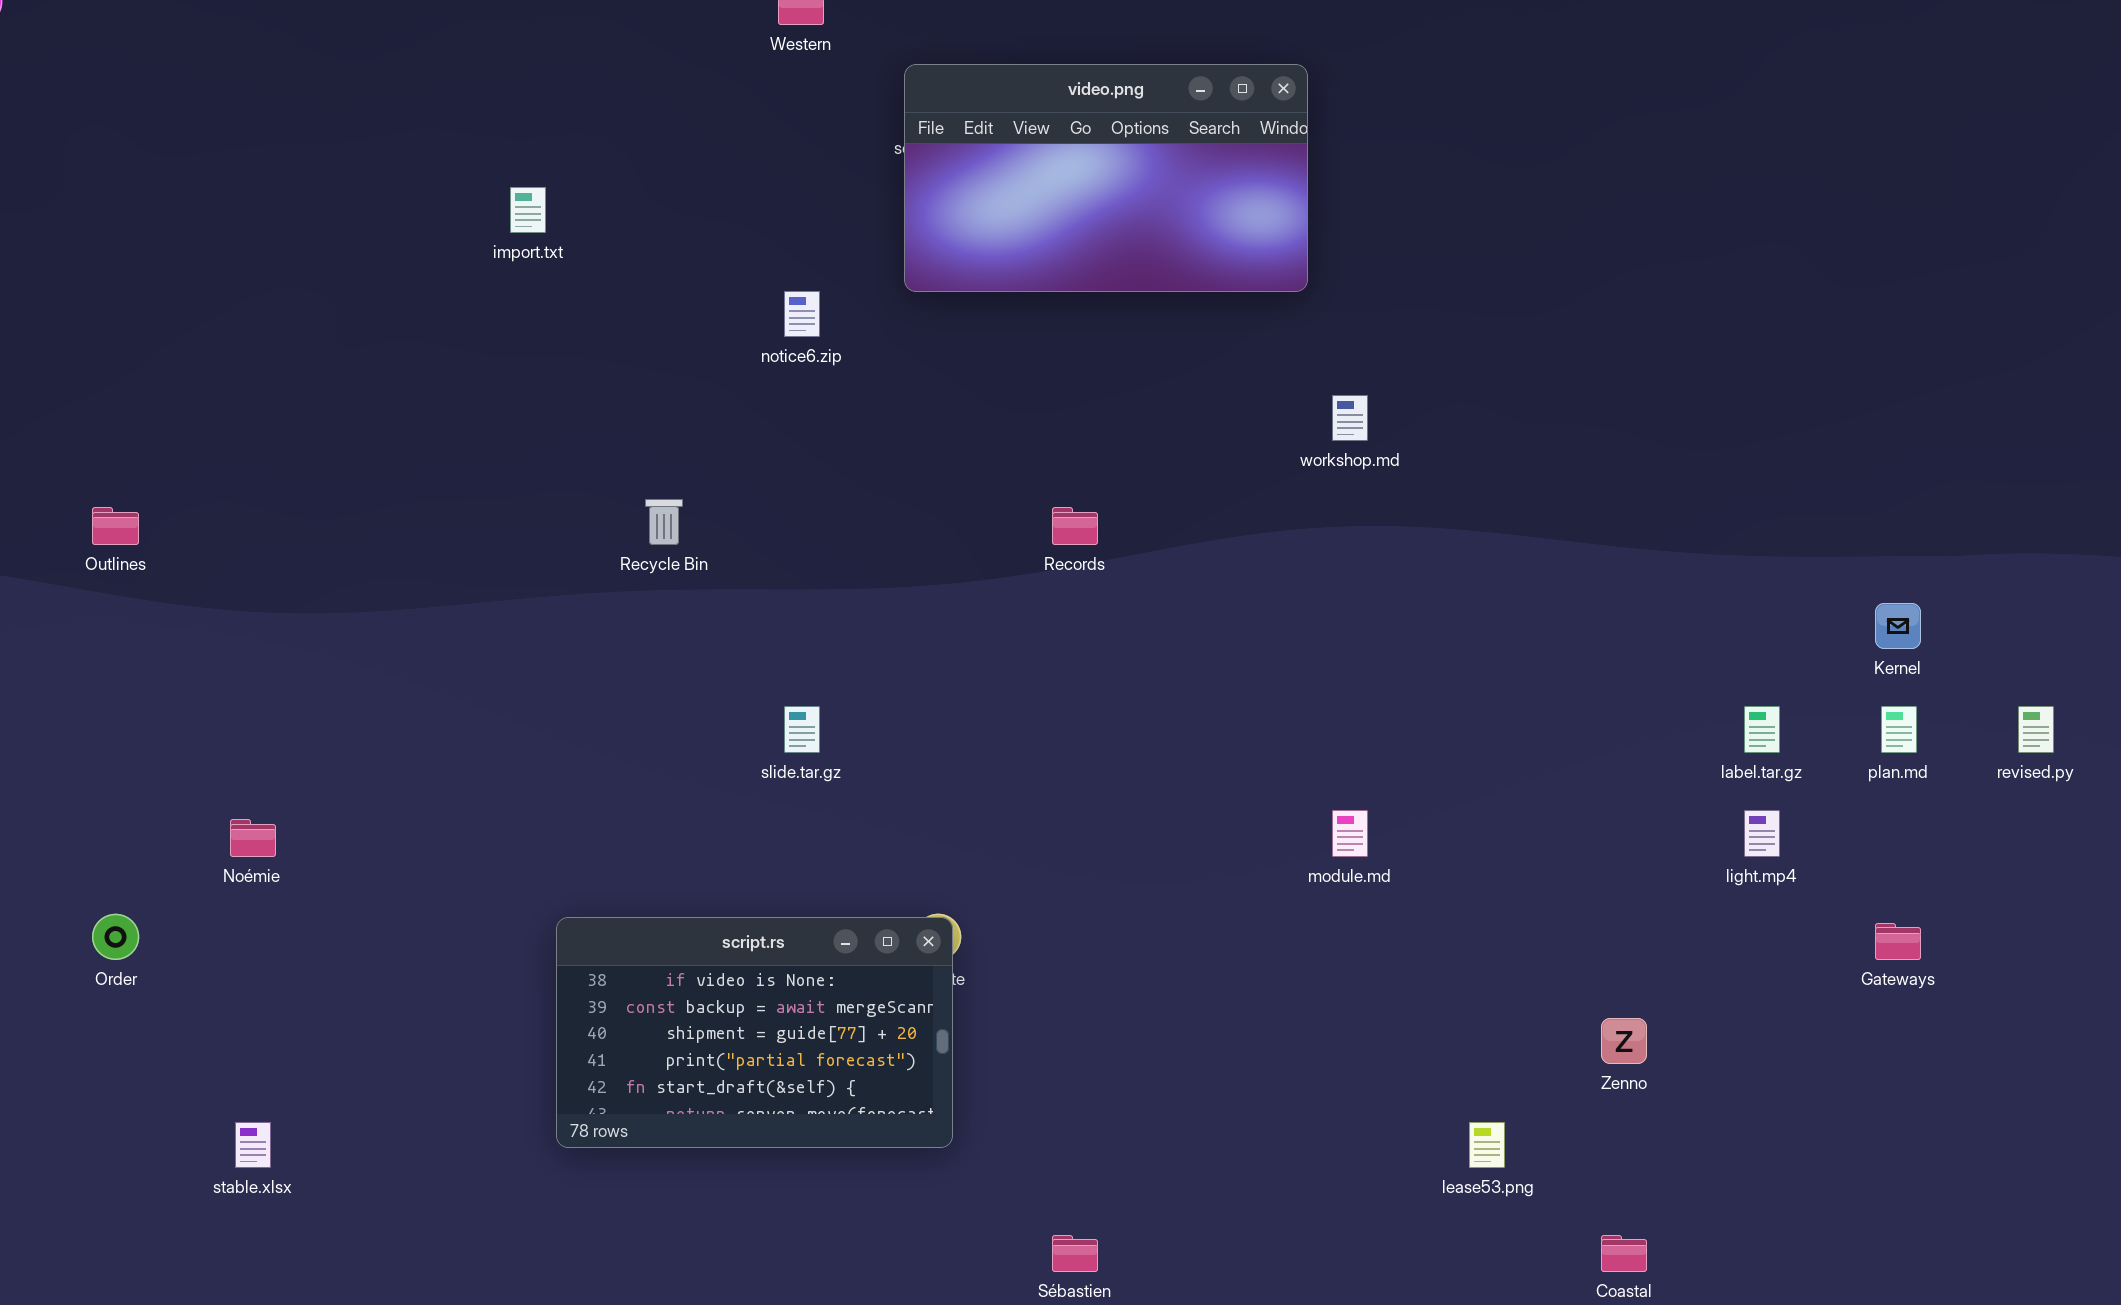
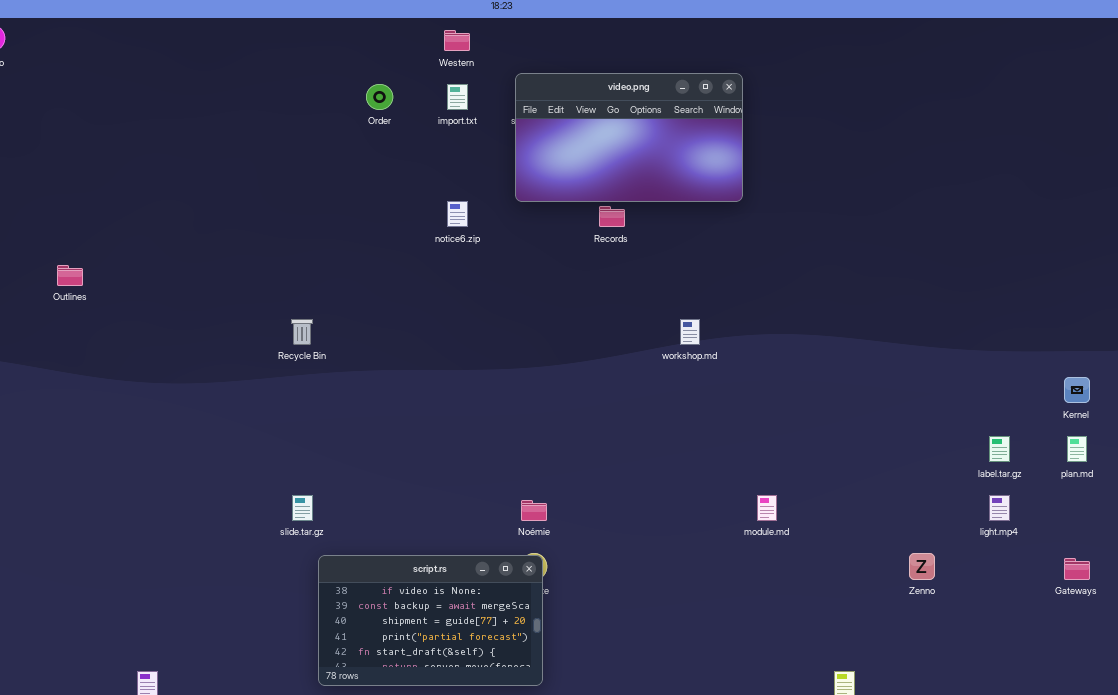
import.txt: [510,187,546,233] -> [447,84,468,110], moved
workshop.md: [1332,395,1368,441] -> [680,319,700,345], moved
Recycle Bin: [645,499,683,545] -> [291,319,313,345], moved
Outlines: [92,507,139,545] -> [57,265,83,286], moved
Records: [1052,507,1098,545] -> [599,206,625,227], moved
slide.tar.gz: [784,706,820,753] -> [292,495,313,521], moved
Noémie: [230,819,276,857] -> [521,500,547,521], moved
Order: [92,914,139,960] -> [366,84,393,110], moved
Zenno: [1601,1018,1647,1064] -> [909,553,935,580], moved

